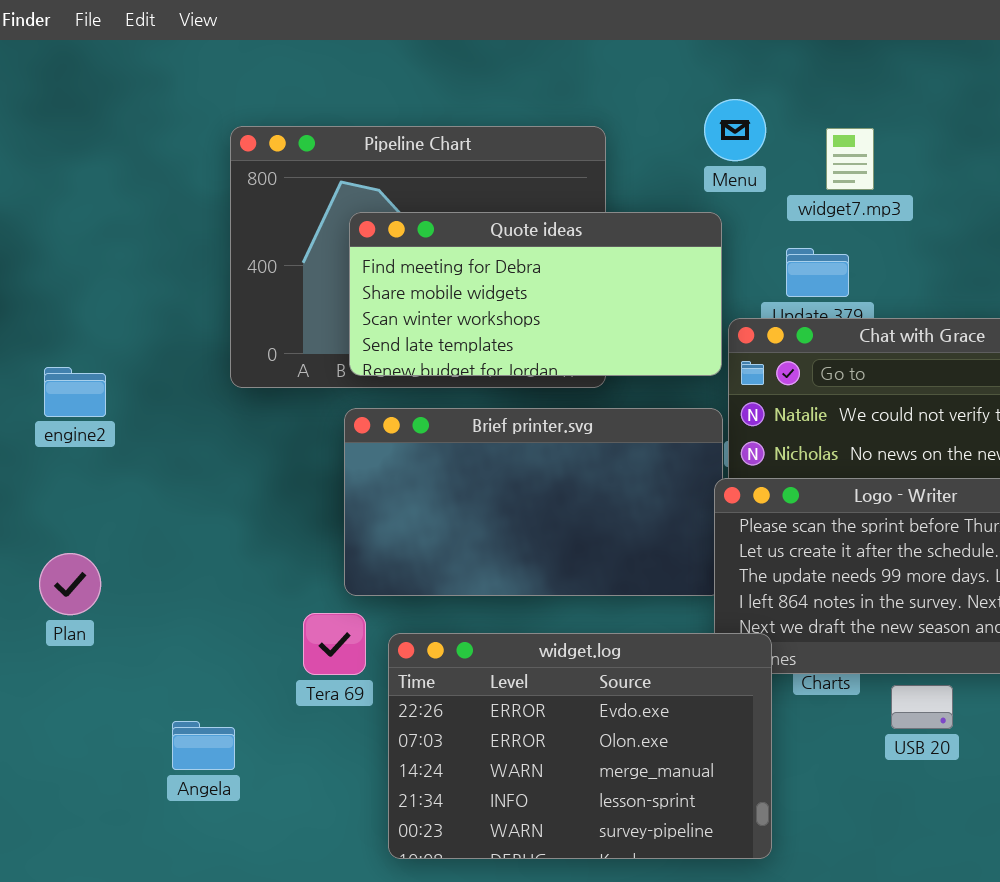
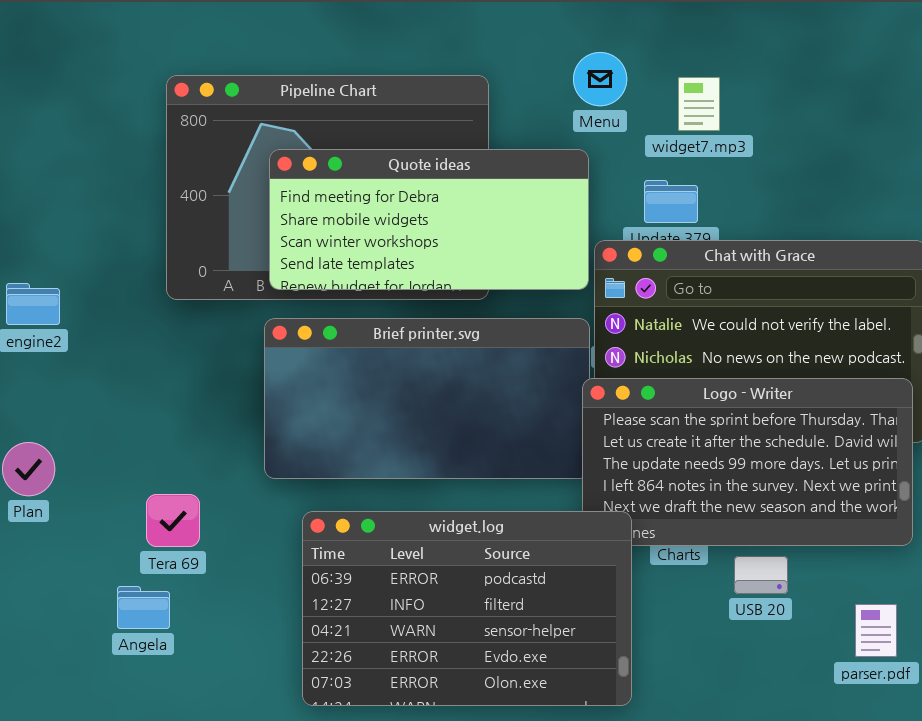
Tera 69: [303,613,366,675] -> [146,494,200,547], moved
widget.log: [388,633,772,859] -> [302,511,632,706], scrolled up 3 rows

